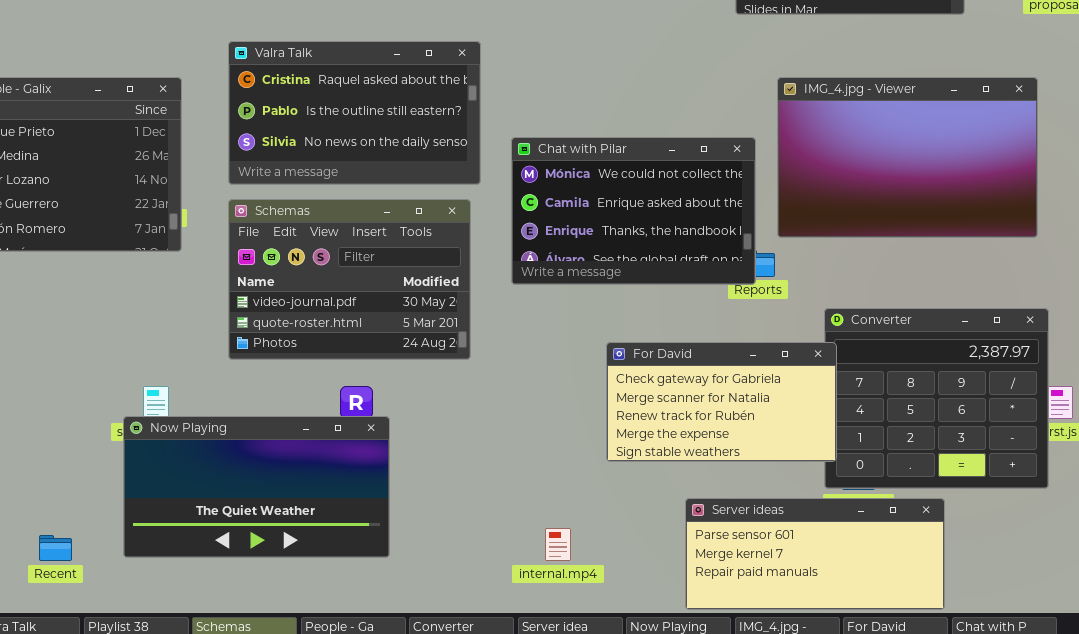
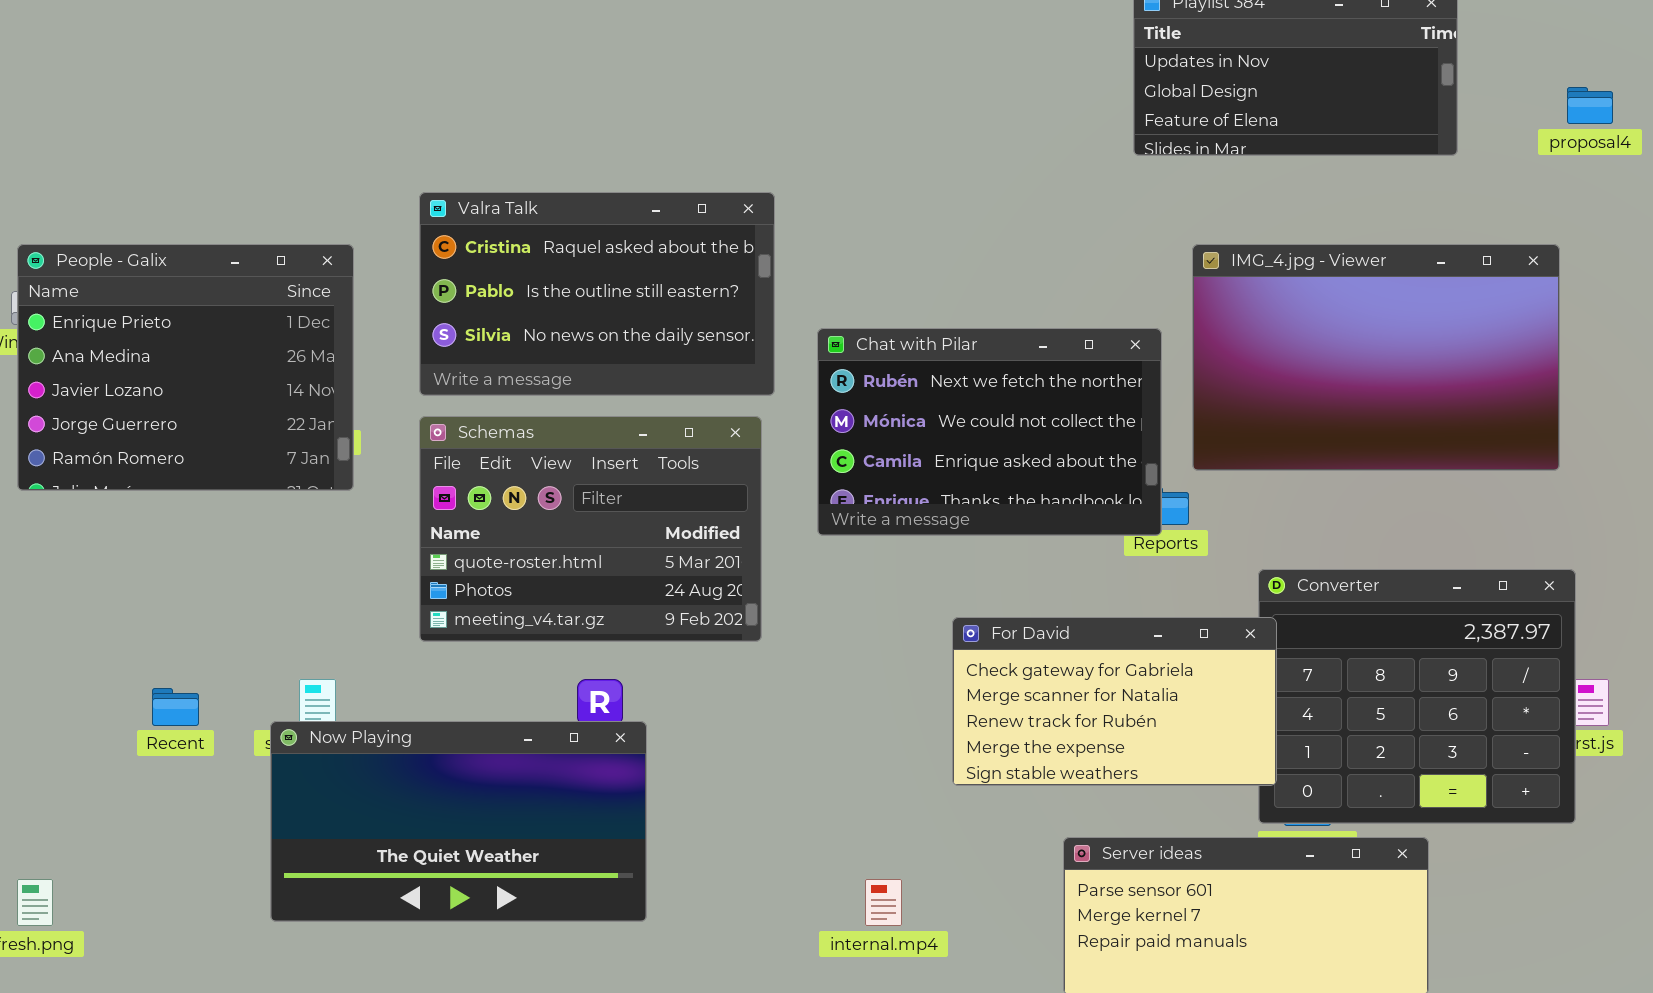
Chat with Pilar: [511,137,756,285] -> [817,328,1162,536], scrolled up 1 row
Schemas: [228,199,471,360] -> [419,416,762,642], scrolled down 1 row
Recent: [39,535,72,561] -> [152,688,199,726], moved

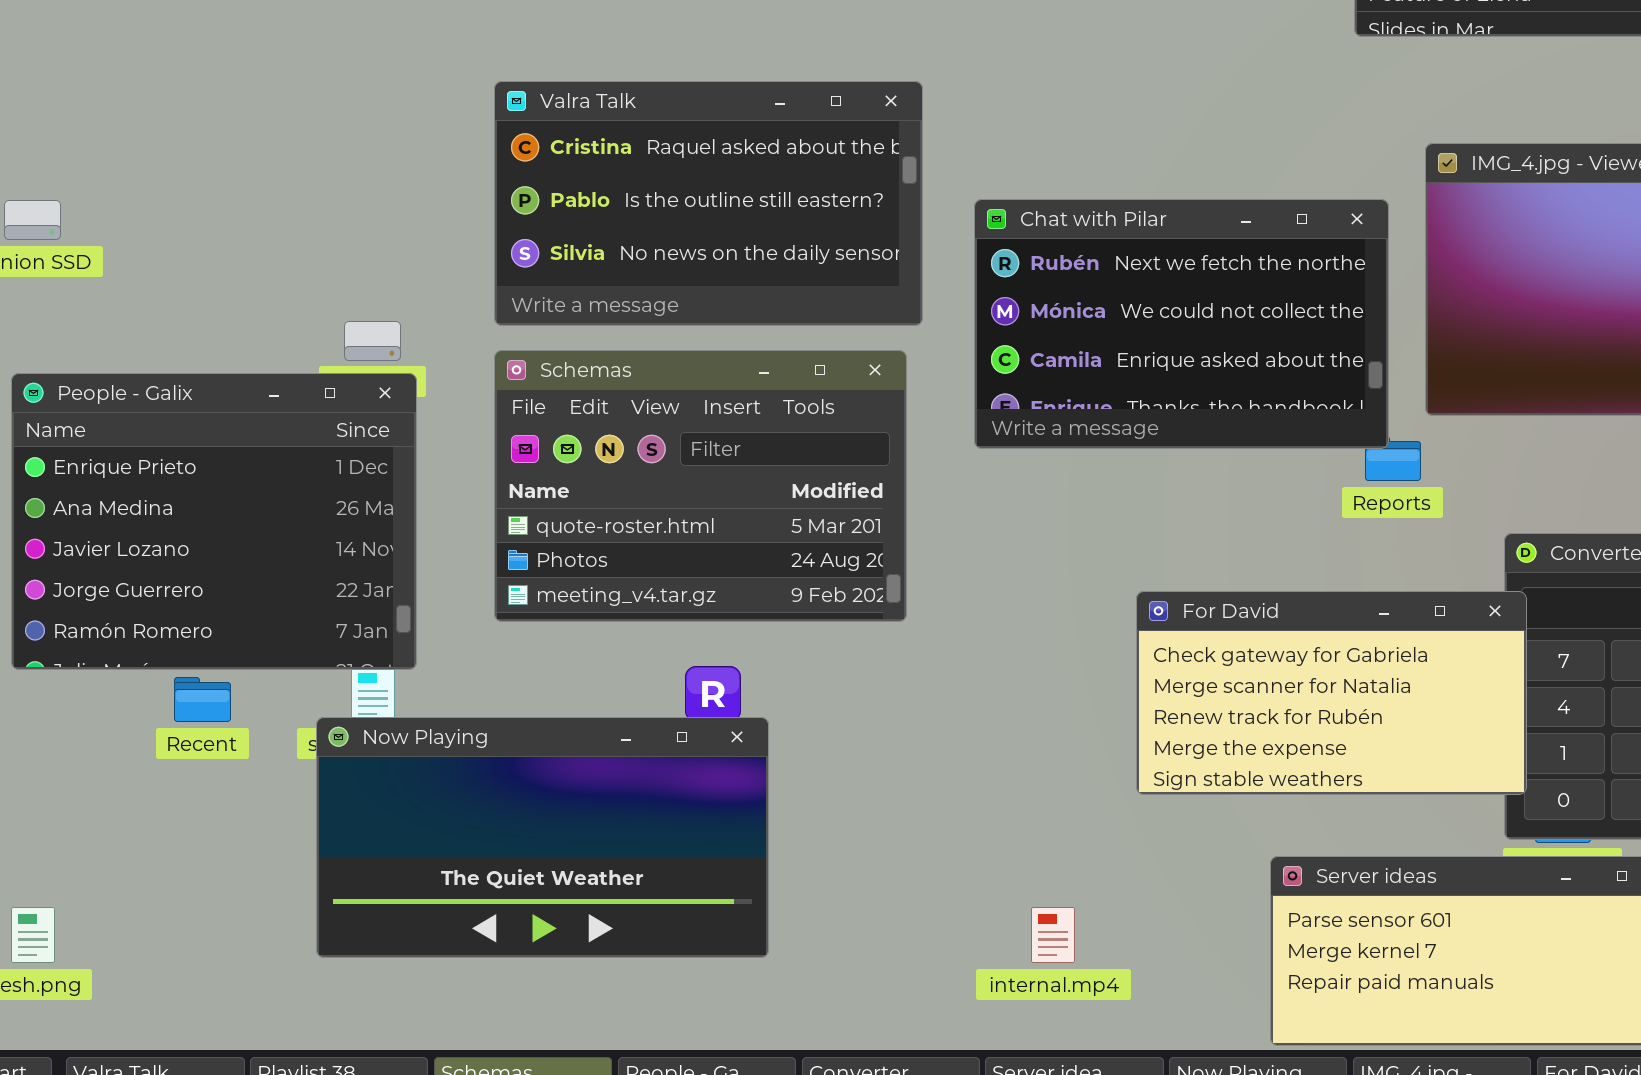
People - Galix: [17,244,354,491] -> [11,373,417,670], moved
Chat with Pilar: [817,328,1162,536] -> [974,199,1389,449], moved

